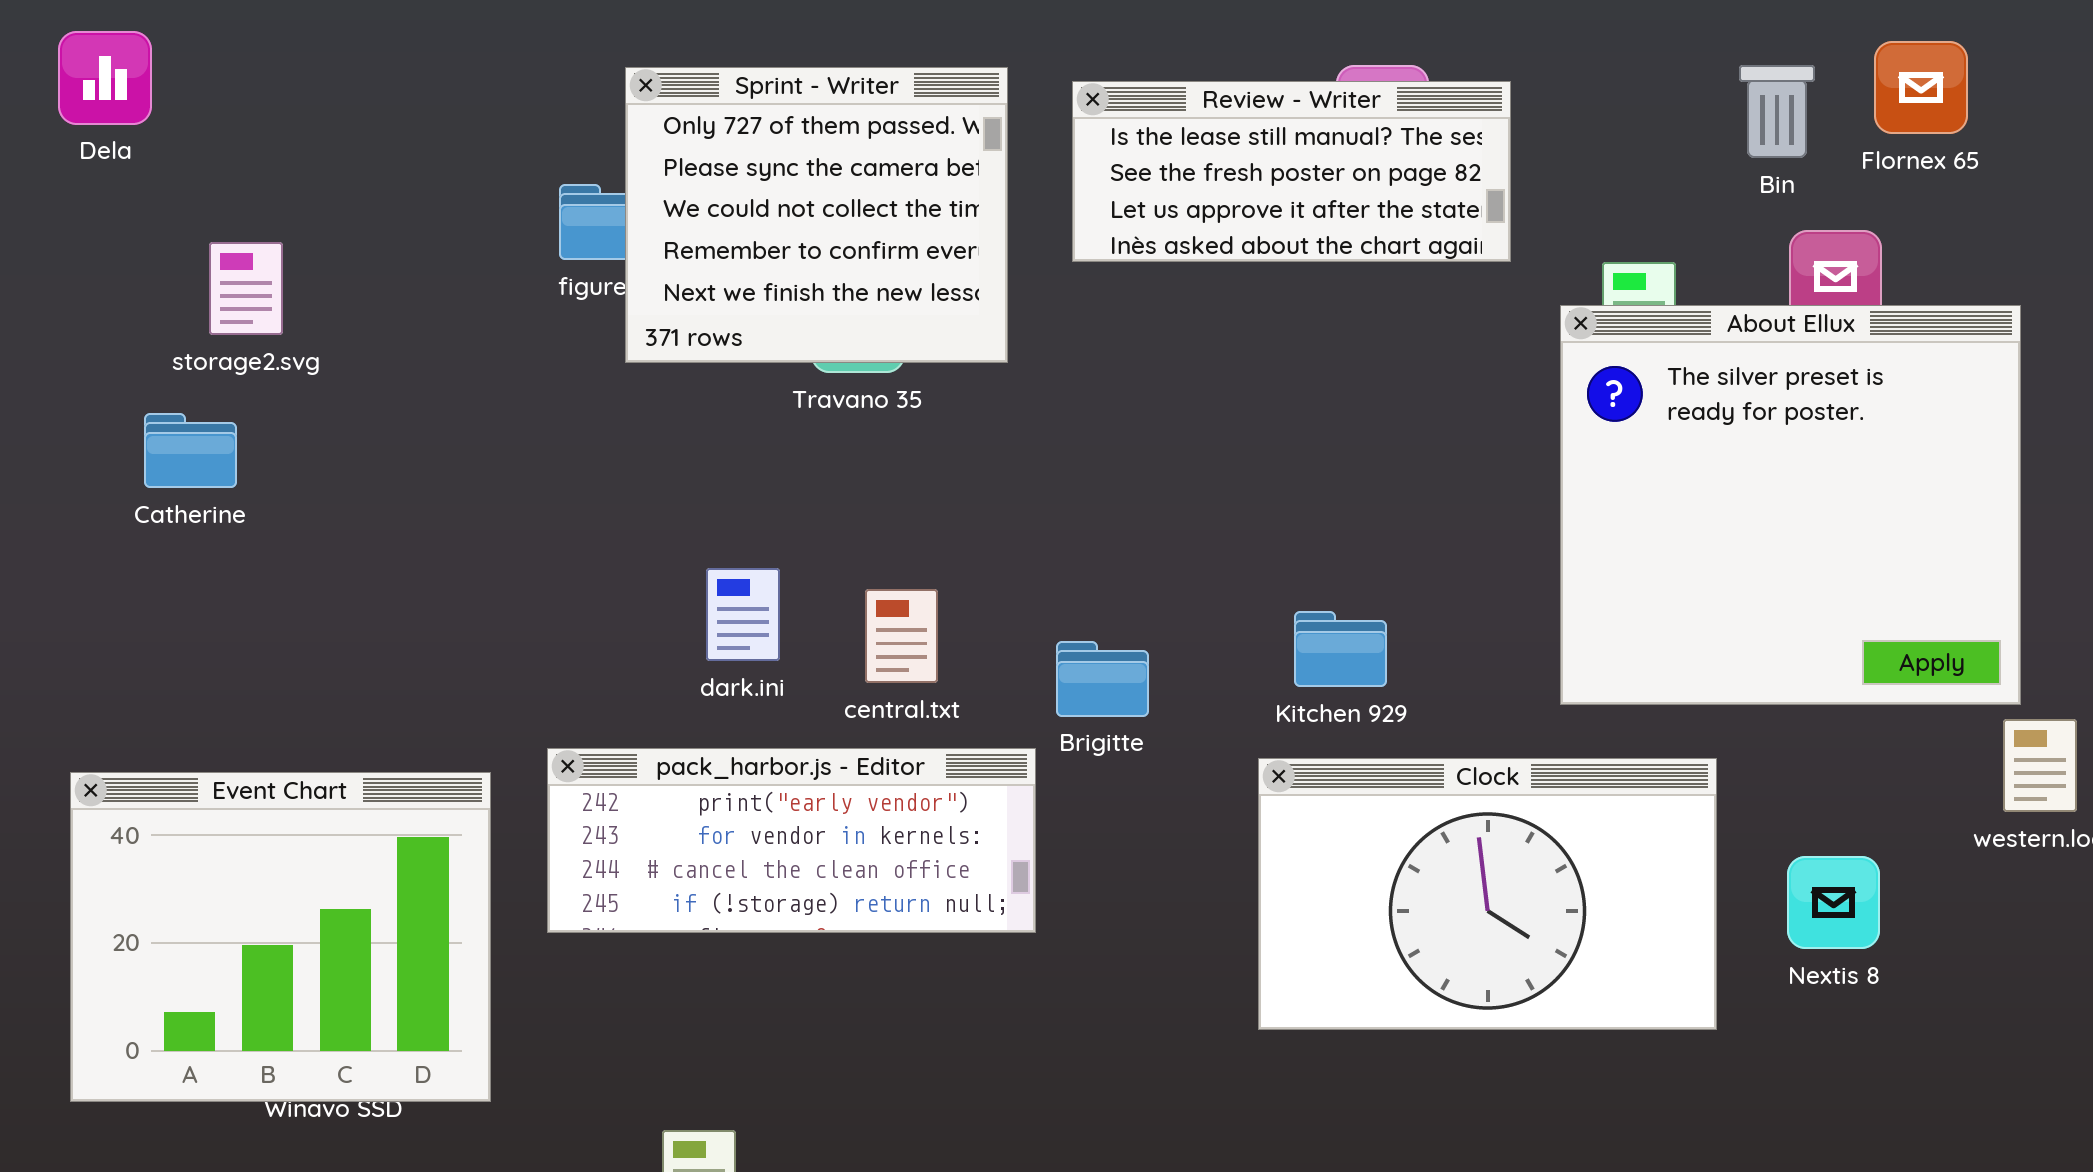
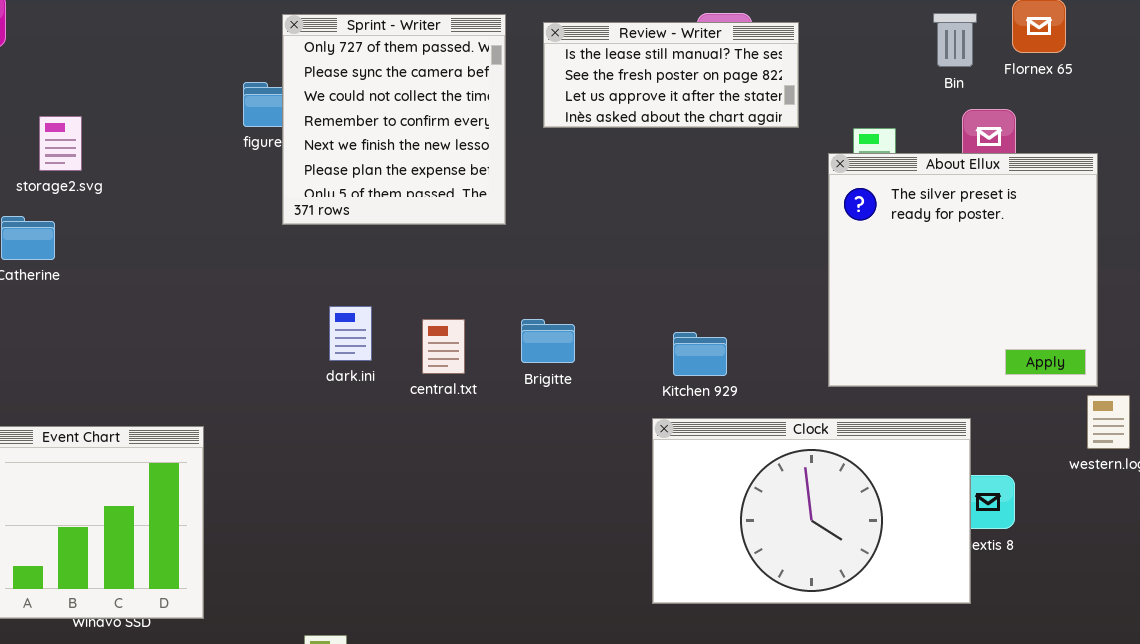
Sprint - Writer: [625,67,1008,363] -> [282,14,506,225], resized
Brigitte: [1056,641,1149,717] -> [521,319,575,363], moved
pack_harbor.js - Editor: [547,748,1036,933] -> none, closed
Clock: [1258,758,1717,1030] -> [652,418,971,604], resized

